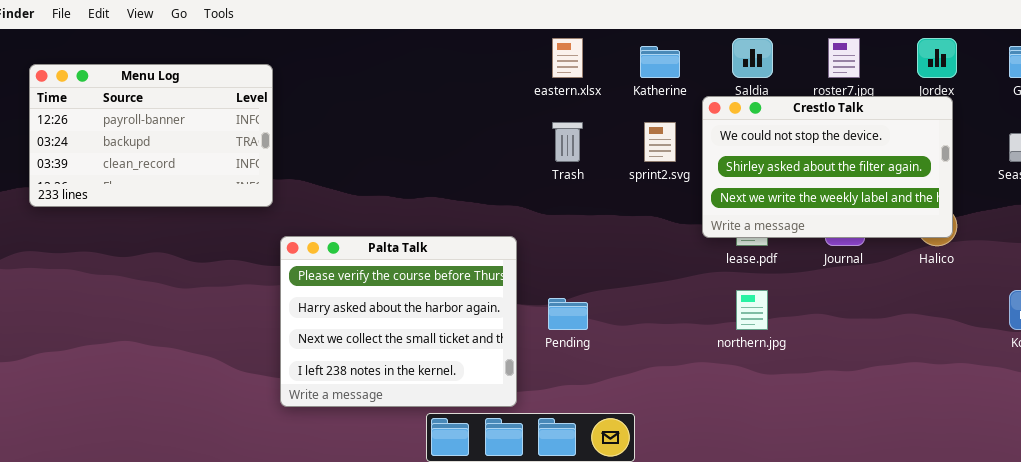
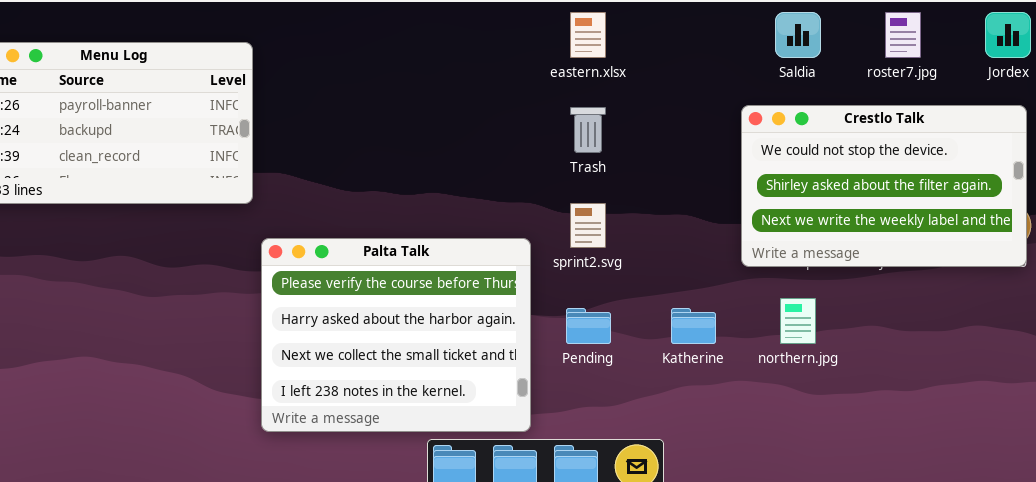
Katherine: [640,46,680,78] -> [671,308,716,344], moved
Crestlo Talk: [702,96,953,238] -> [741,105,1027,267], moved
sprint2.svg: [644,122,676,162] -> [570,203,606,248], moved

